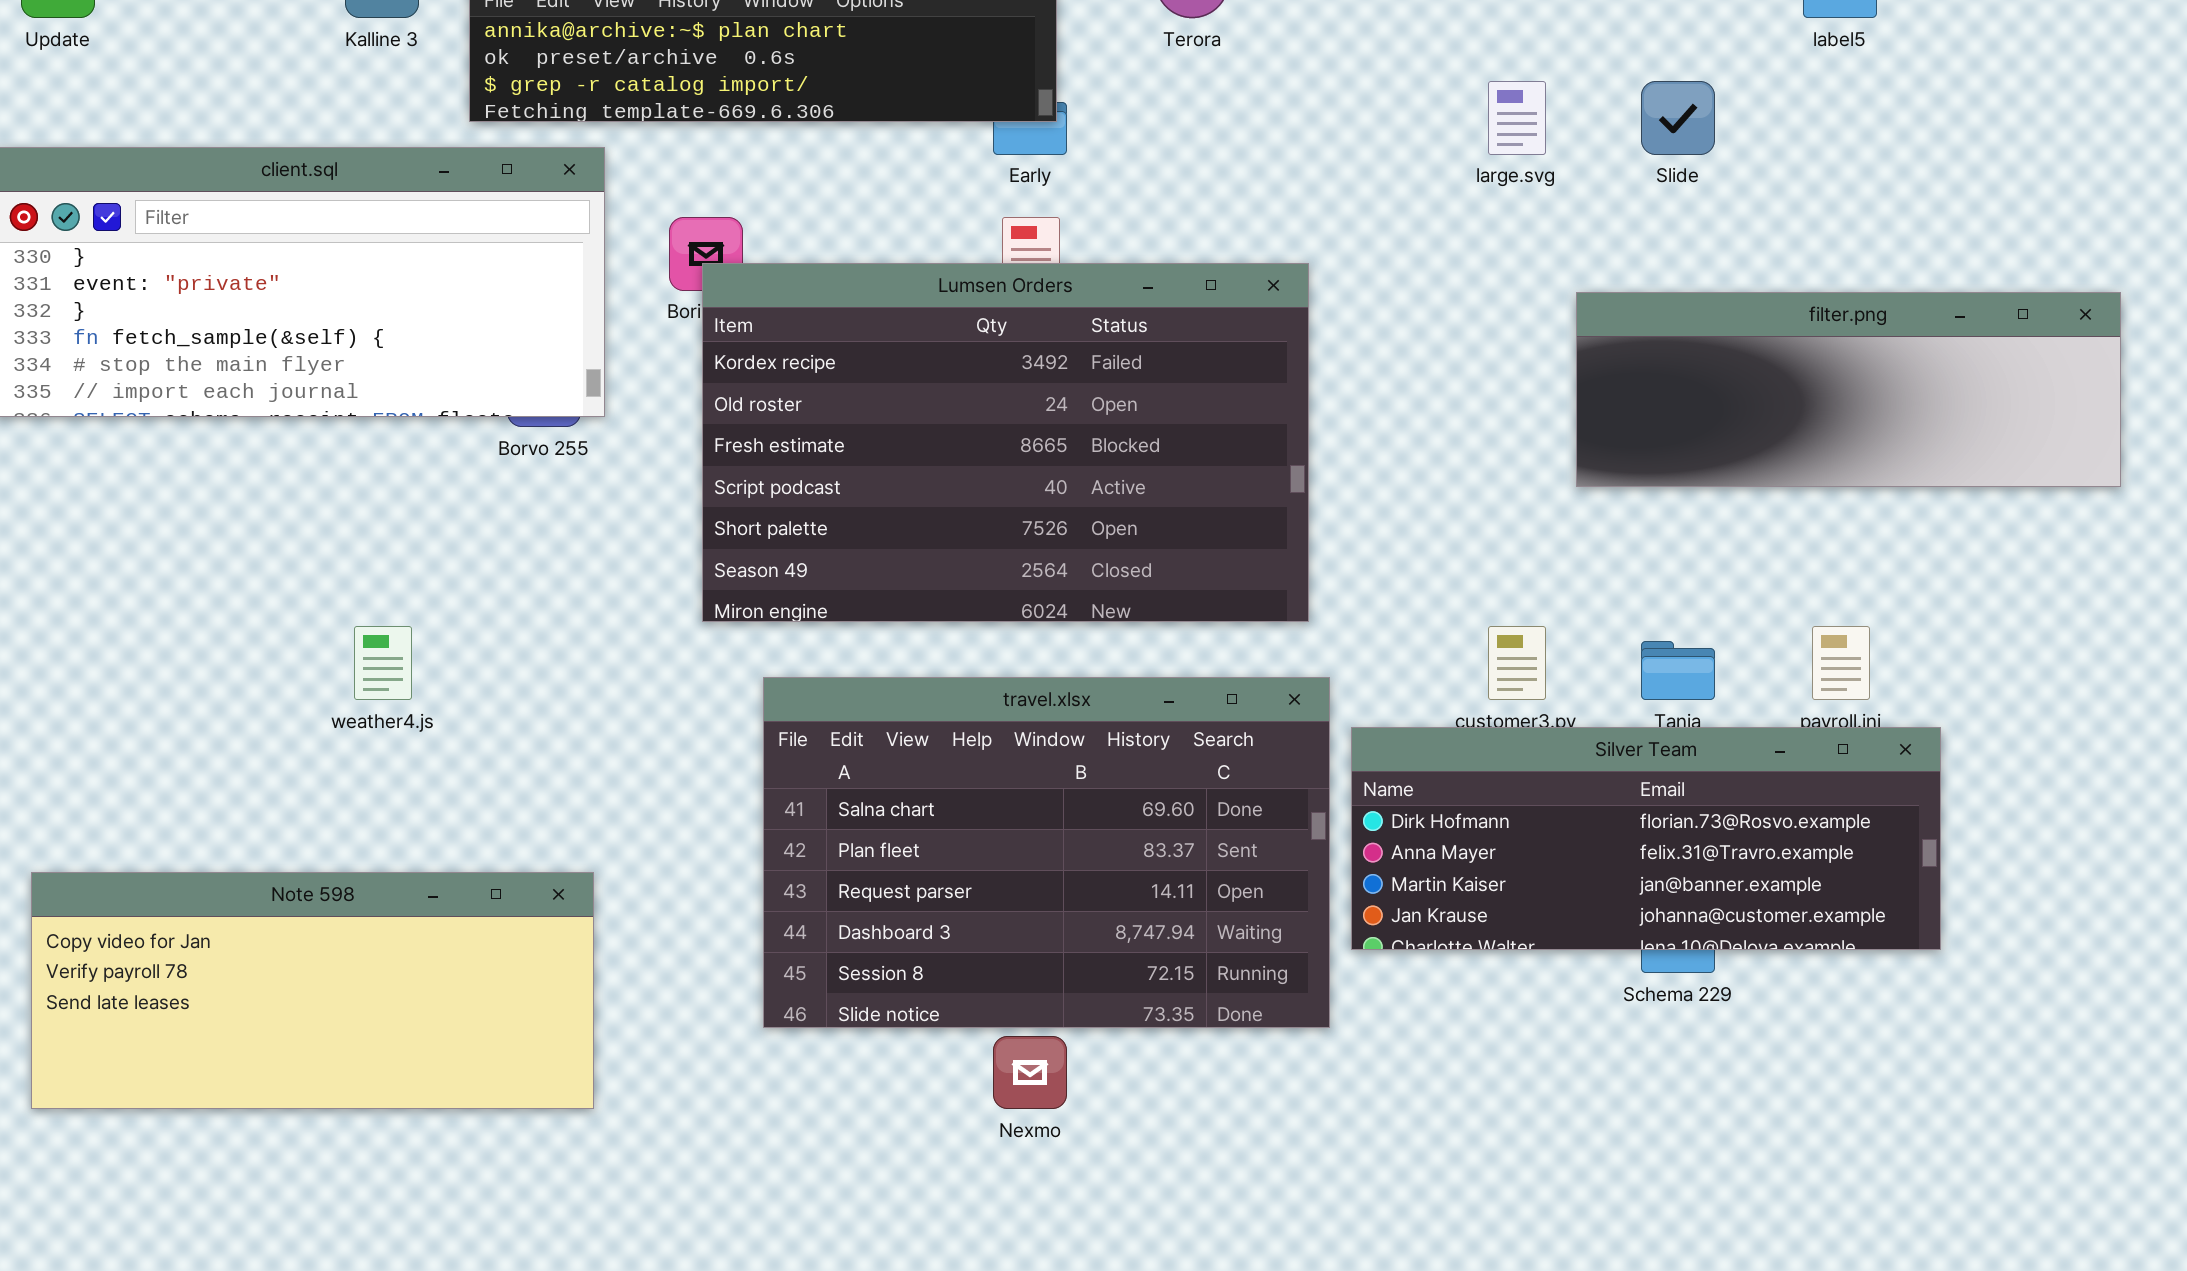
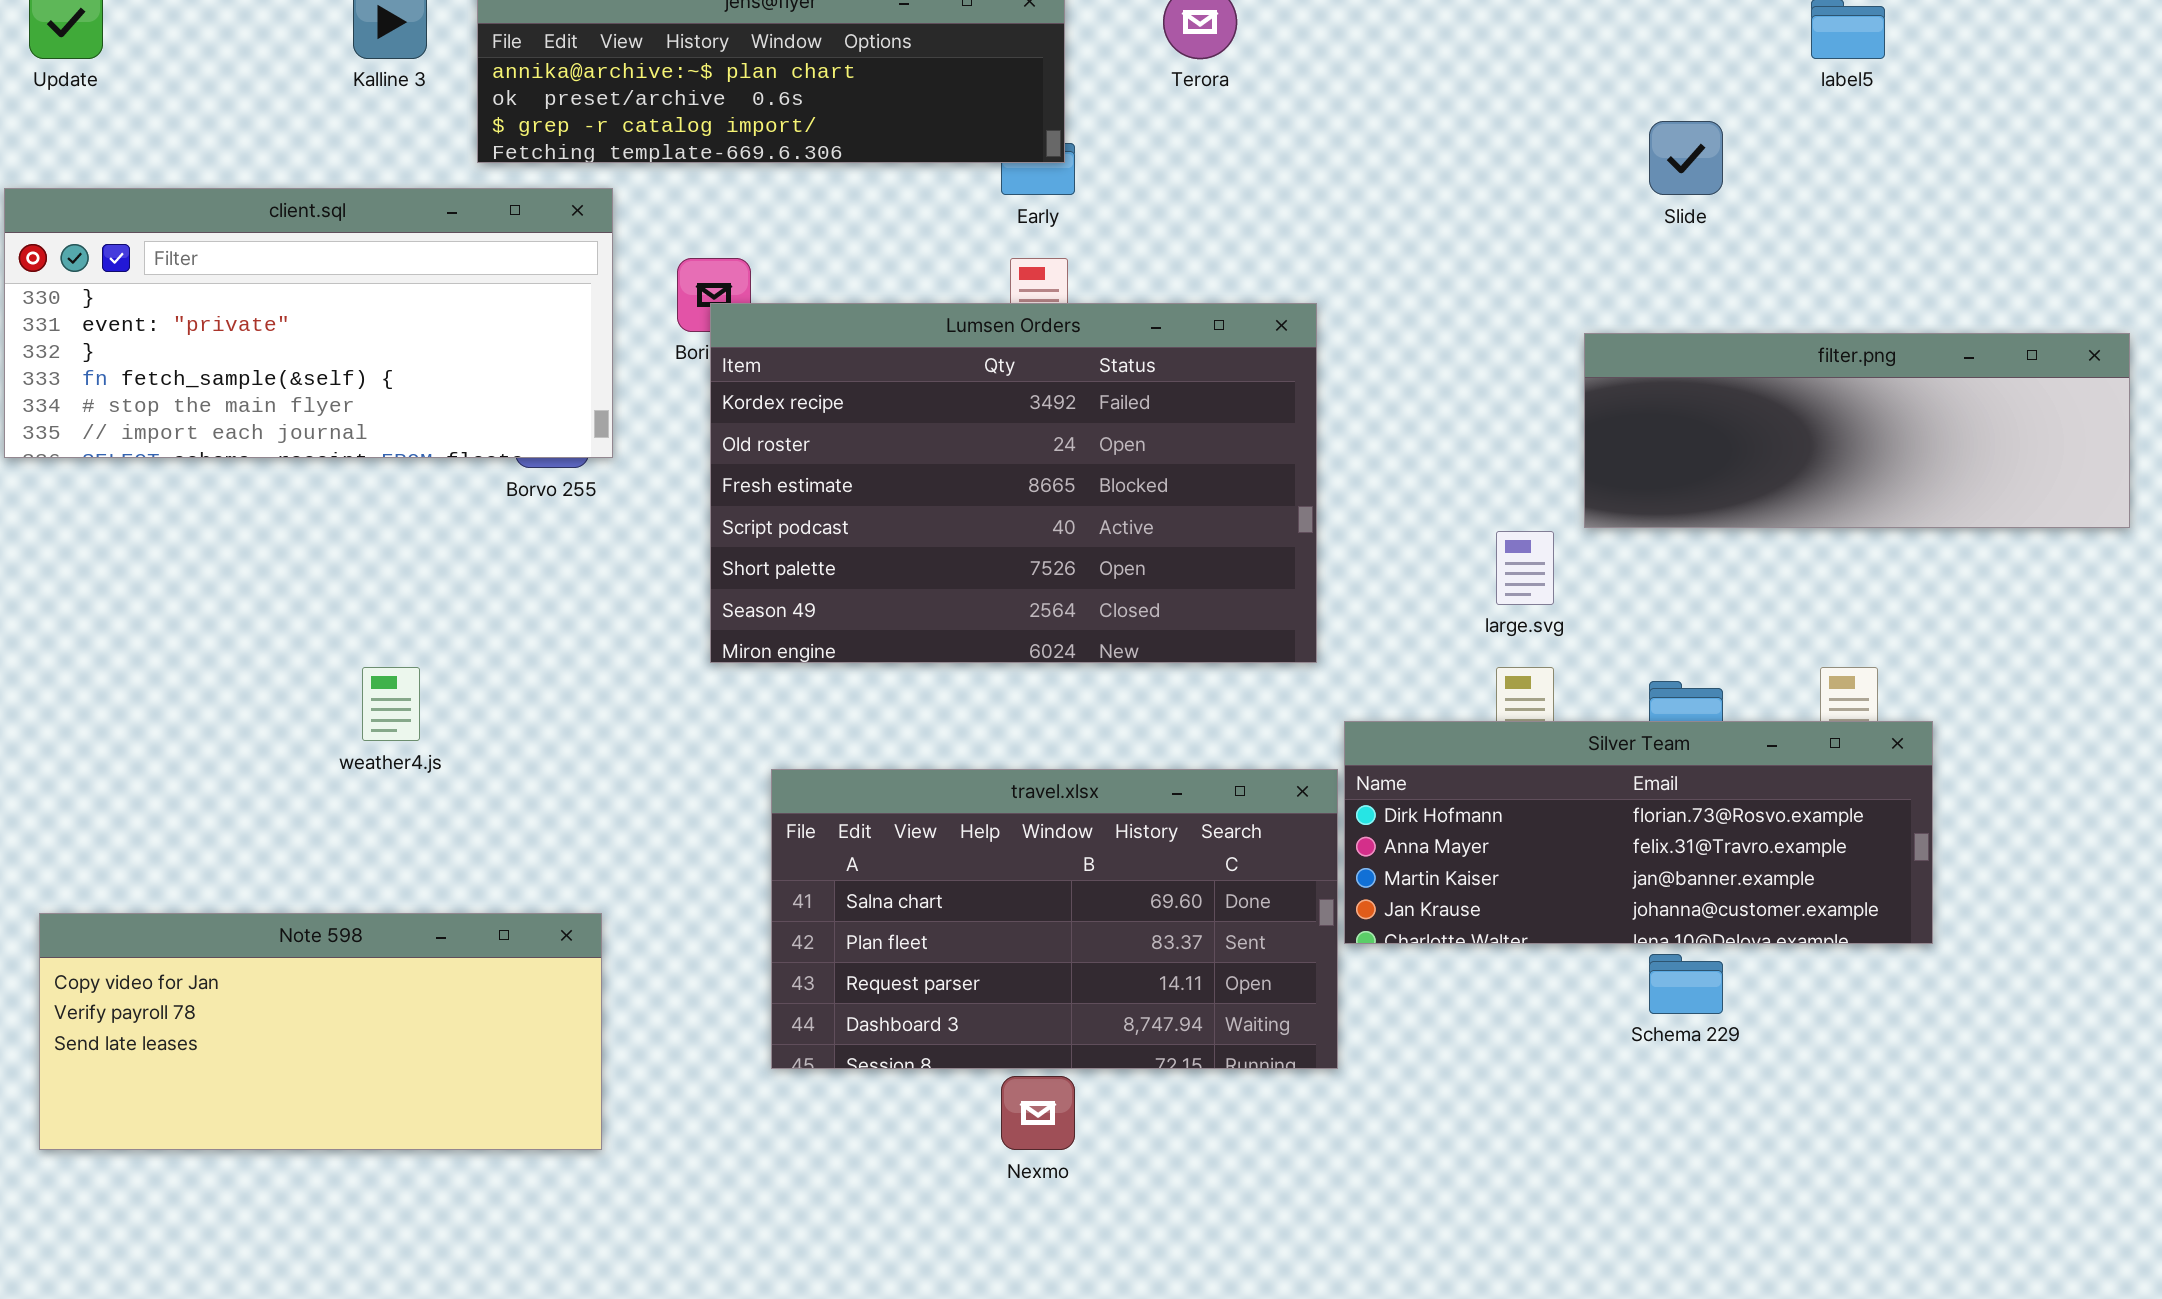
large.svg: [1488,81,1546,155] -> [1496,531,1554,605], moved
travel.xlsx: [763,677,1330,1028] -> [771,769,1338,1069], resized
Silver Team: [1351,727,1941,950] -> [1344,721,1933,944], moved

